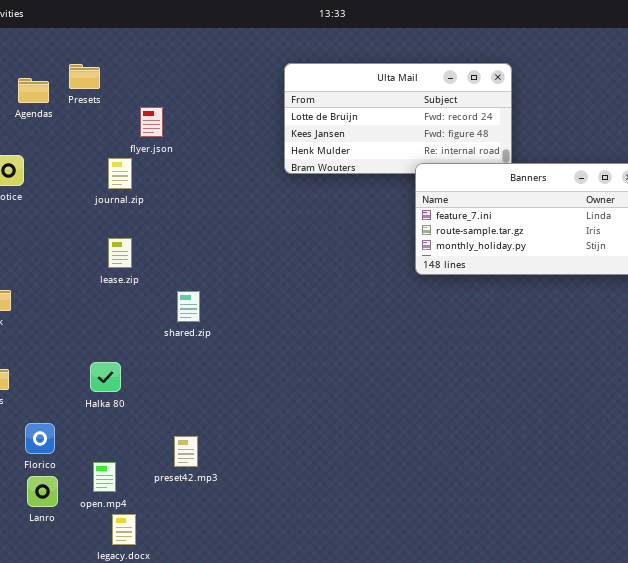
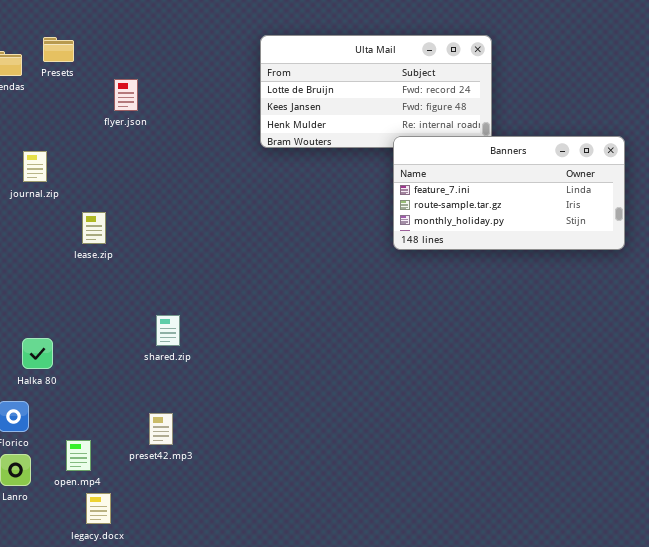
journal.zip: [108,158,132,189] -> [23,151,47,182], moved
shared.zip: [177,291,200,322] -> [156,315,180,346], moved
Halka 80: [90,362,121,392] -> [22,338,53,369], moved

